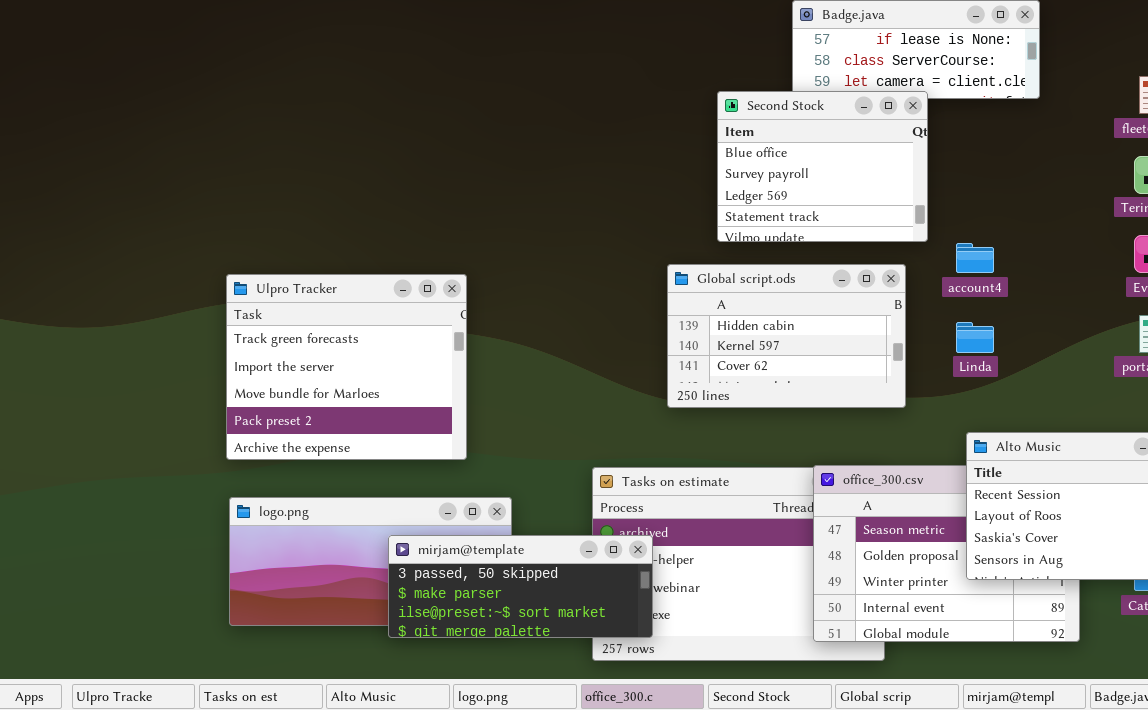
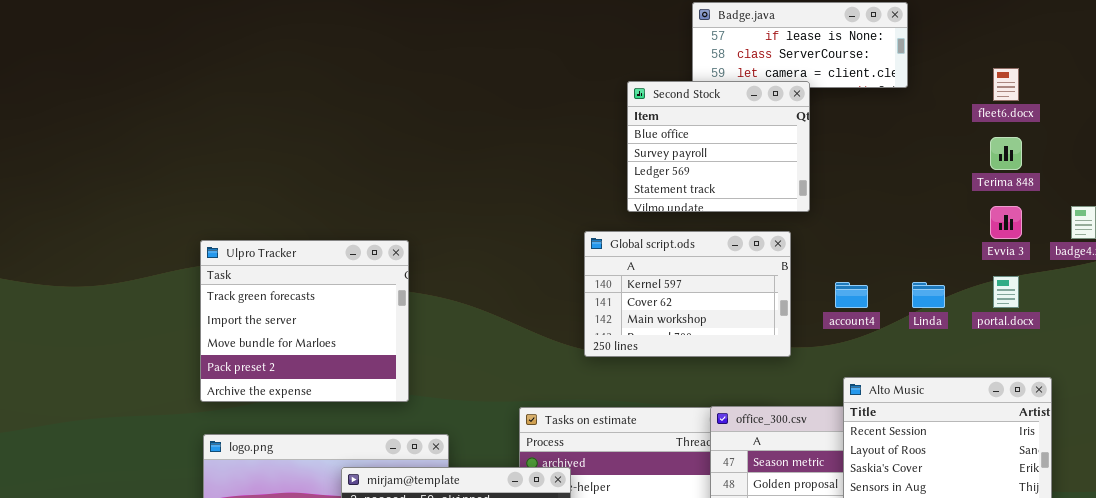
account4: [956,243,994,273] -> [835,282,868,308], moved
Global script.ods: [667,264,906,408] -> [584,231,791,357], scrolled down 1 row
Linda: [956,322,994,353] -> [912,282,945,308], moved

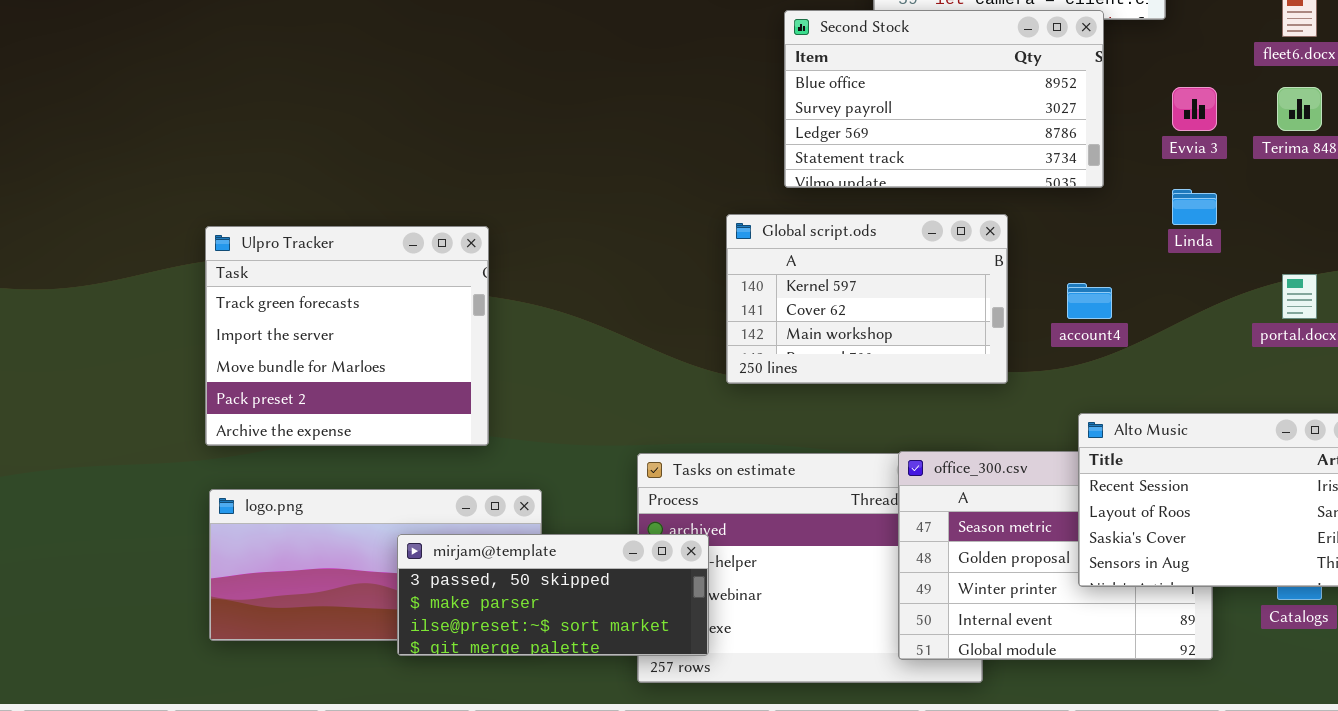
Second Stock: [627,81,810,212] -> [784,10,1104,188], resized
Evvia 3: [990,206,1022,239] -> [1172,87,1217,131], moved
Linda: [912,282,945,308] -> [1172,189,1217,225], moved

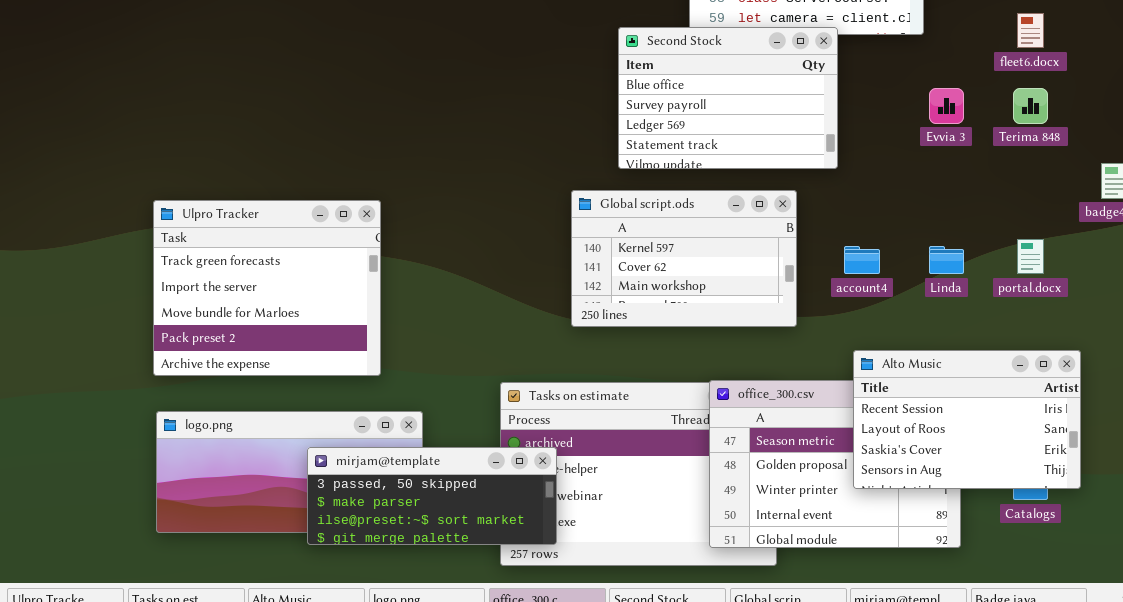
Second Stock: [784,10,1104,188] -> [618,27,838,169], resized
Linda: [1172,189,1217,225] -> [929,246,964,274], moved

